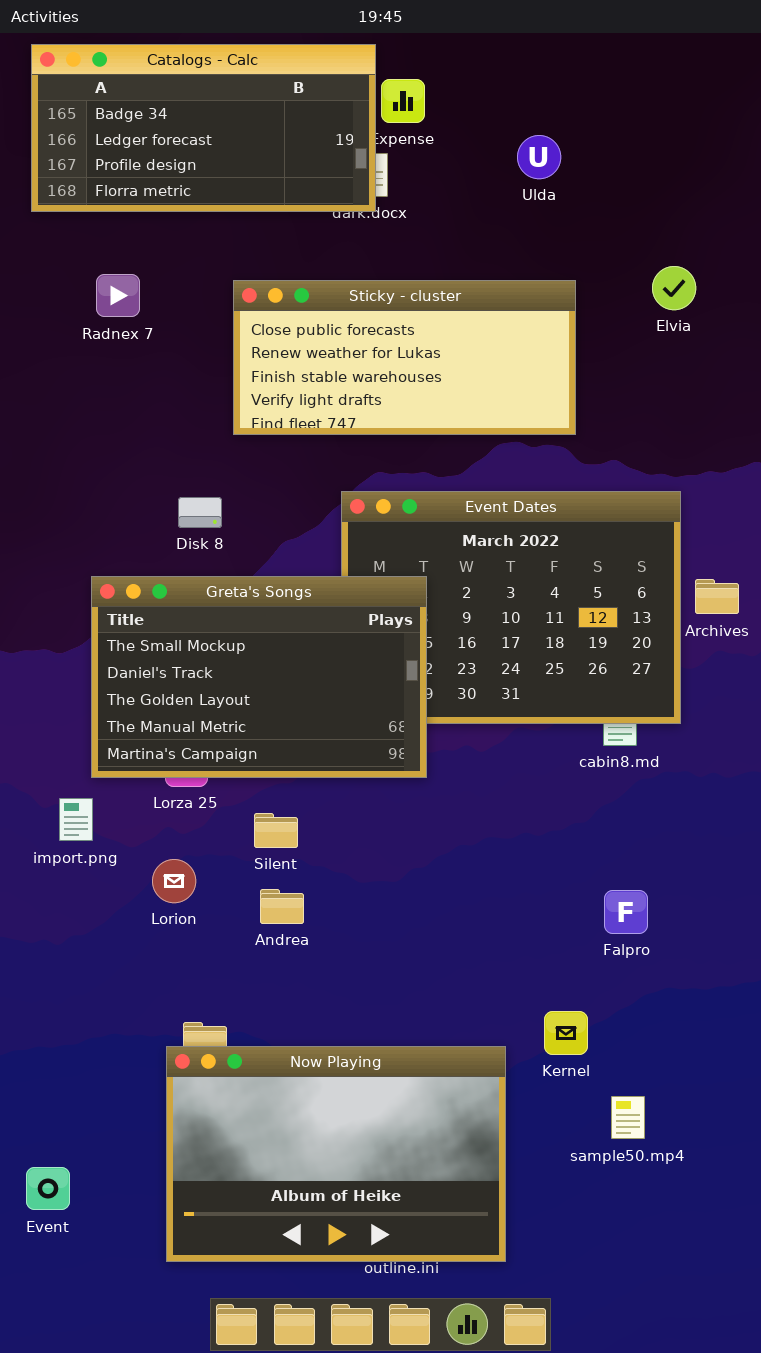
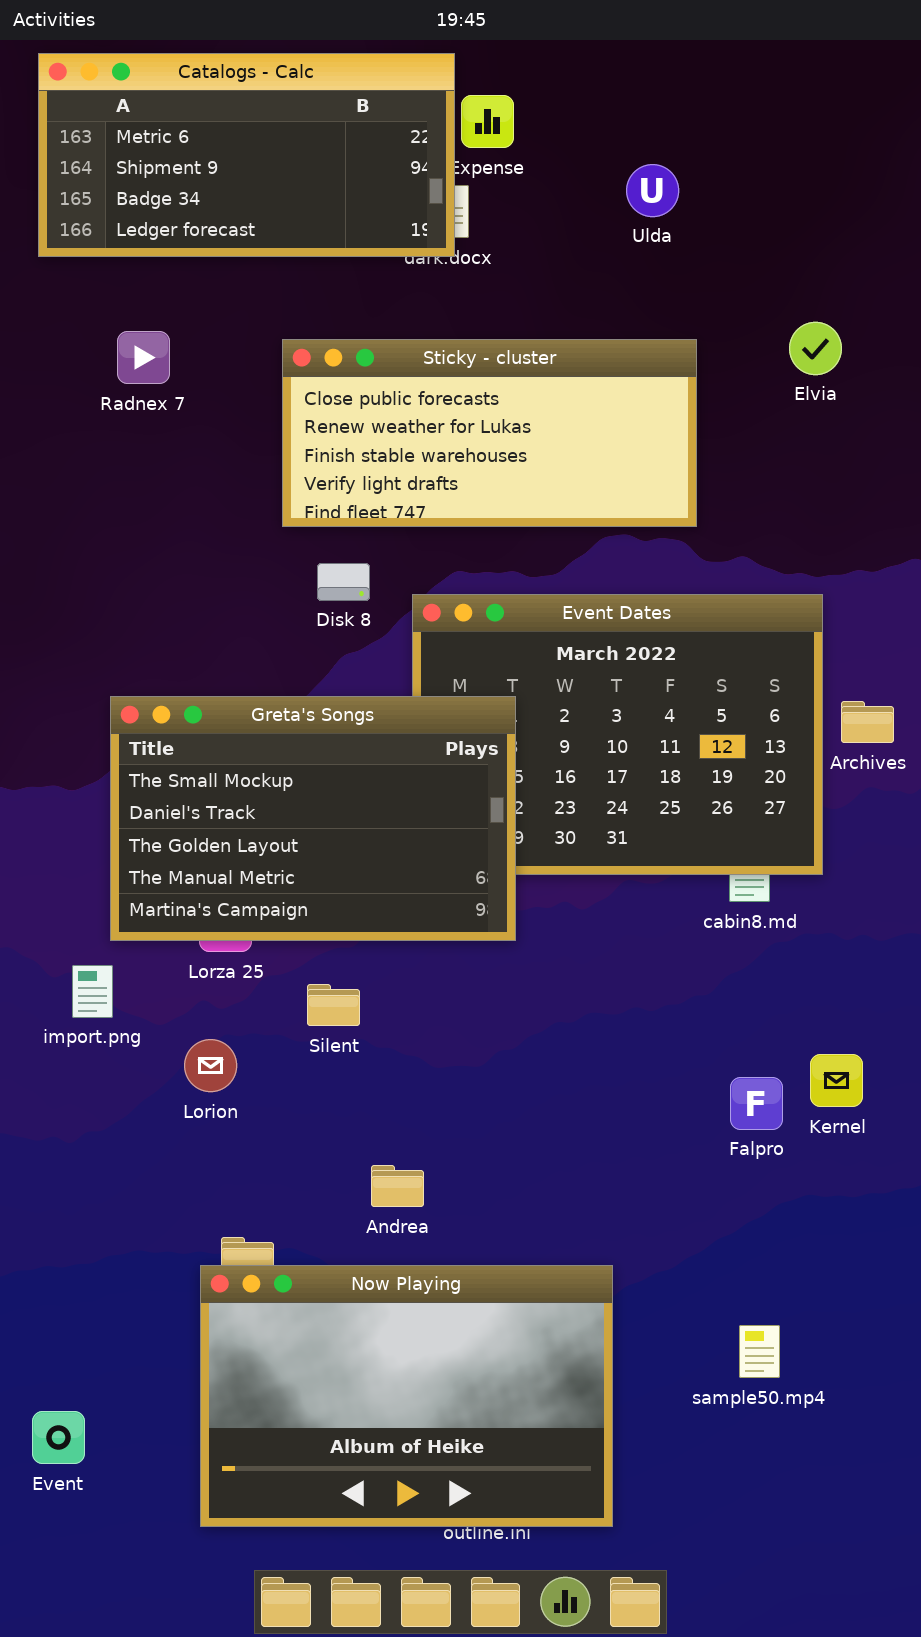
Catalogs - Calc: [31,44,376,212] -> [38,53,455,257], scrolled up 2 rows
Disk 8: [178,497,222,528] -> [317,563,370,601], moved
Andrea: [260,889,304,924] -> [371,1165,424,1207], moved
Kernel: [544,1011,588,1055] -> [810,1054,863,1107], moved

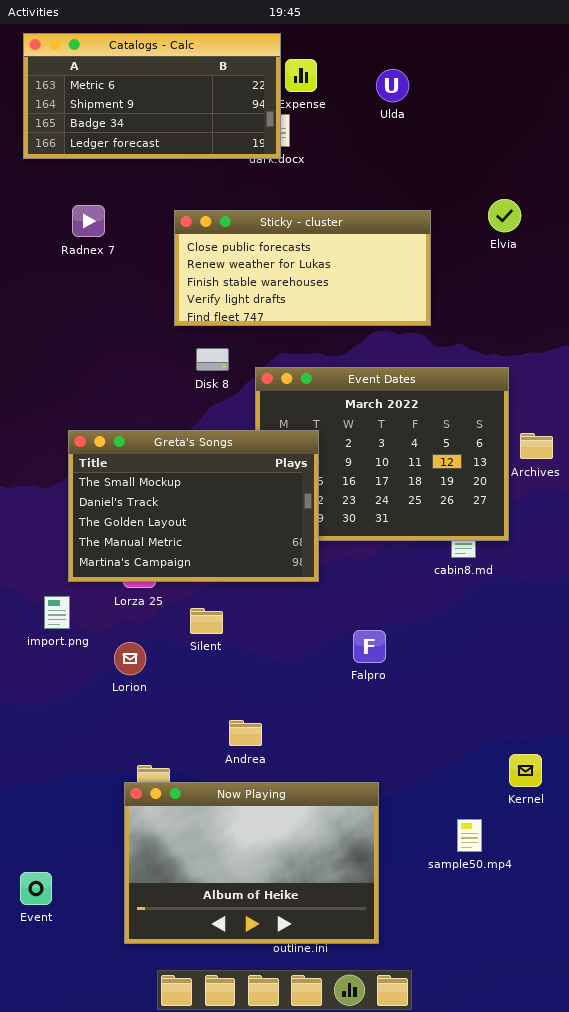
Ulda: [626,164,679,217] -> [376,69,409,102], moved
Kernel: [810,1054,863,1107] -> [509,754,542,787], moved
Falpro: [730,1077,783,1130] -> [353,630,386,663], moved

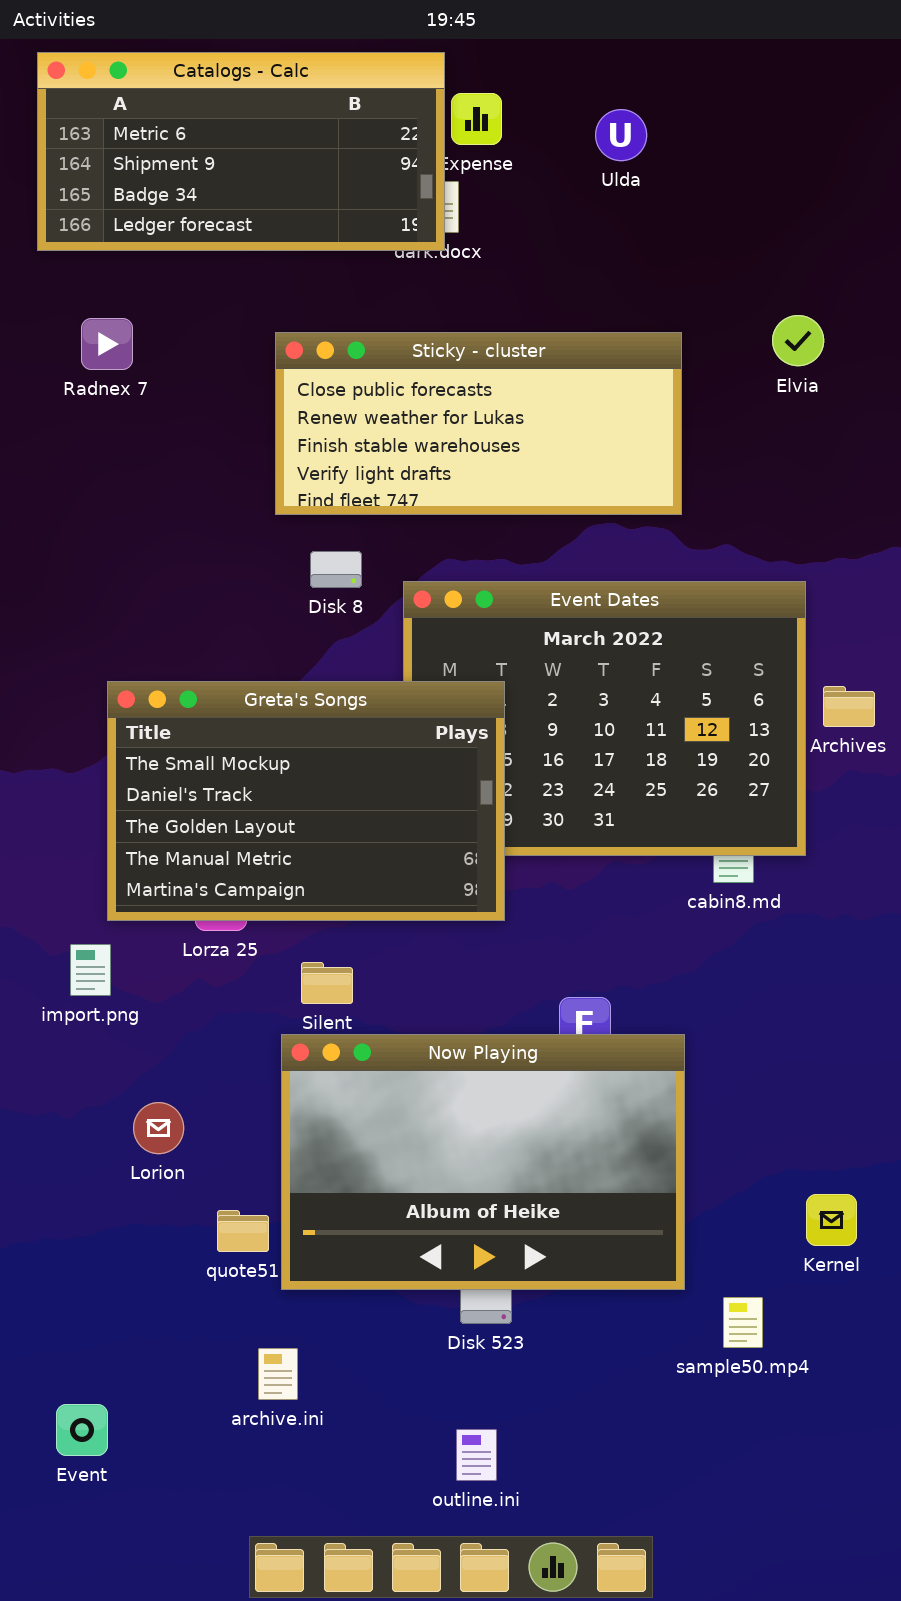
Radnex 7: [72,205,105,237] -> [81,318,133,370], moved
Lorion: [114,642,146,675] -> [133,1102,184,1154], moved
Now Playing: [124,782,379,944] -> [281,1034,685,1290], moved
Event: [20,872,52,905] -> [56,1404,108,1456], moved

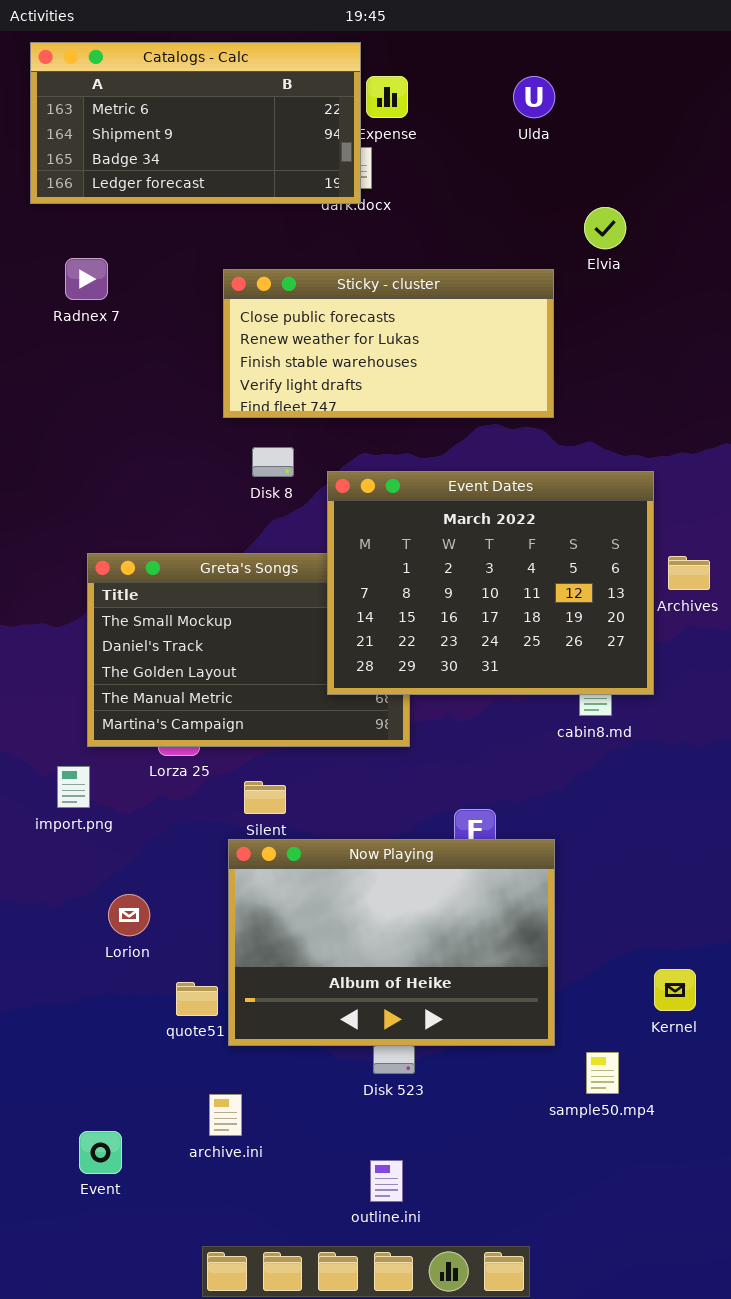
Ulda: [595,109,647,161] -> [513,76,555,118], moved
Elvia: [772,315,824,366] -> [584,207,626,249], moved
Event Dates: [403,581,806,856] -> [327,471,654,695], raised
Event: [56,1404,108,1456] -> [79,1131,122,1174], moved

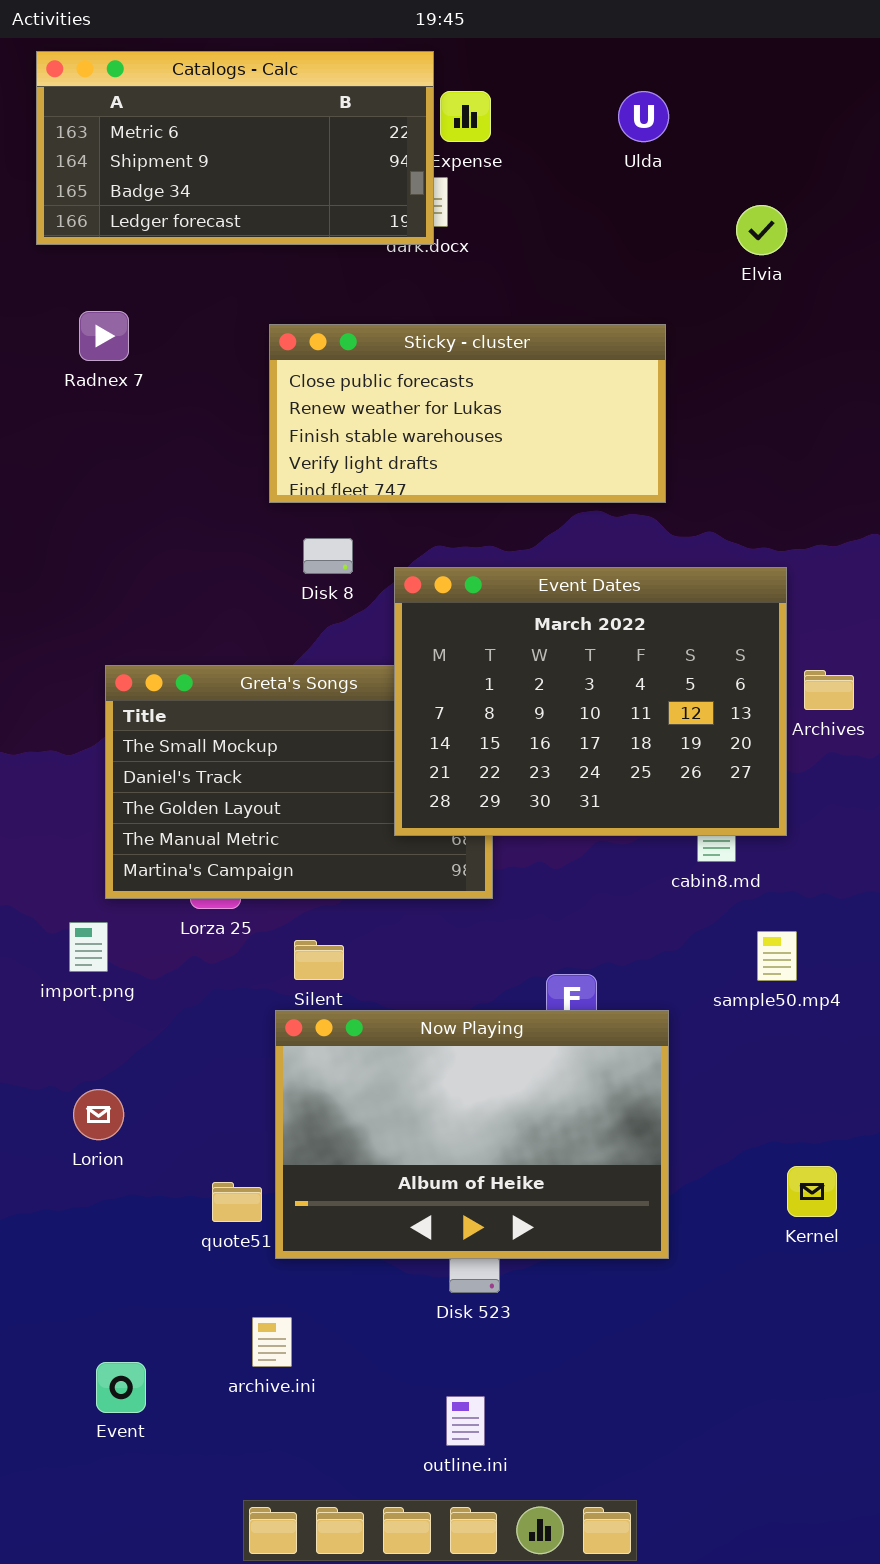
Elvia: [584,207,626,249] -> [736,205,787,255], moved
Lorion: [108,894,150,936] -> [73,1089,124,1140], moved
sample50.mp4: [586,1052,619,1094] -> [757,931,797,981], moved

